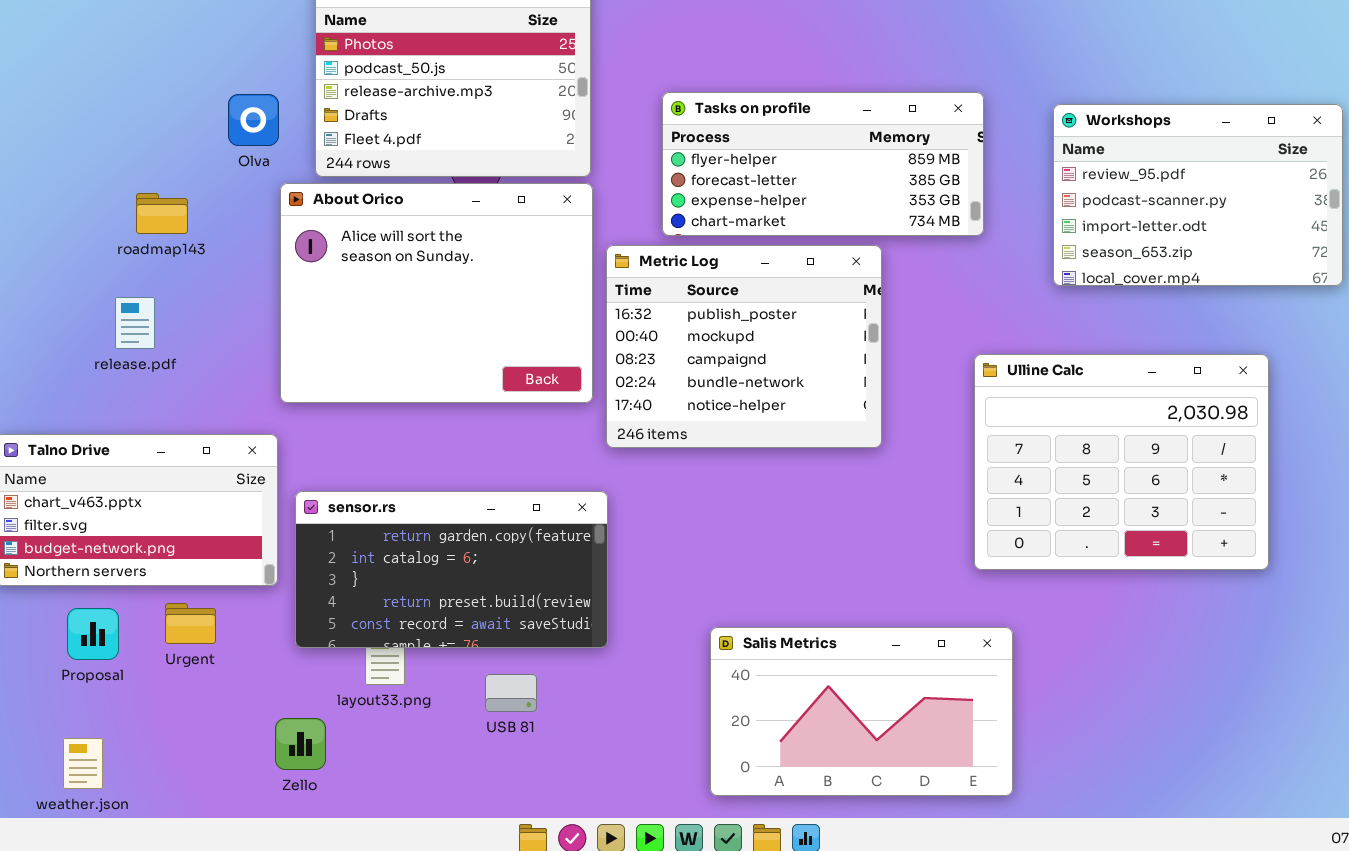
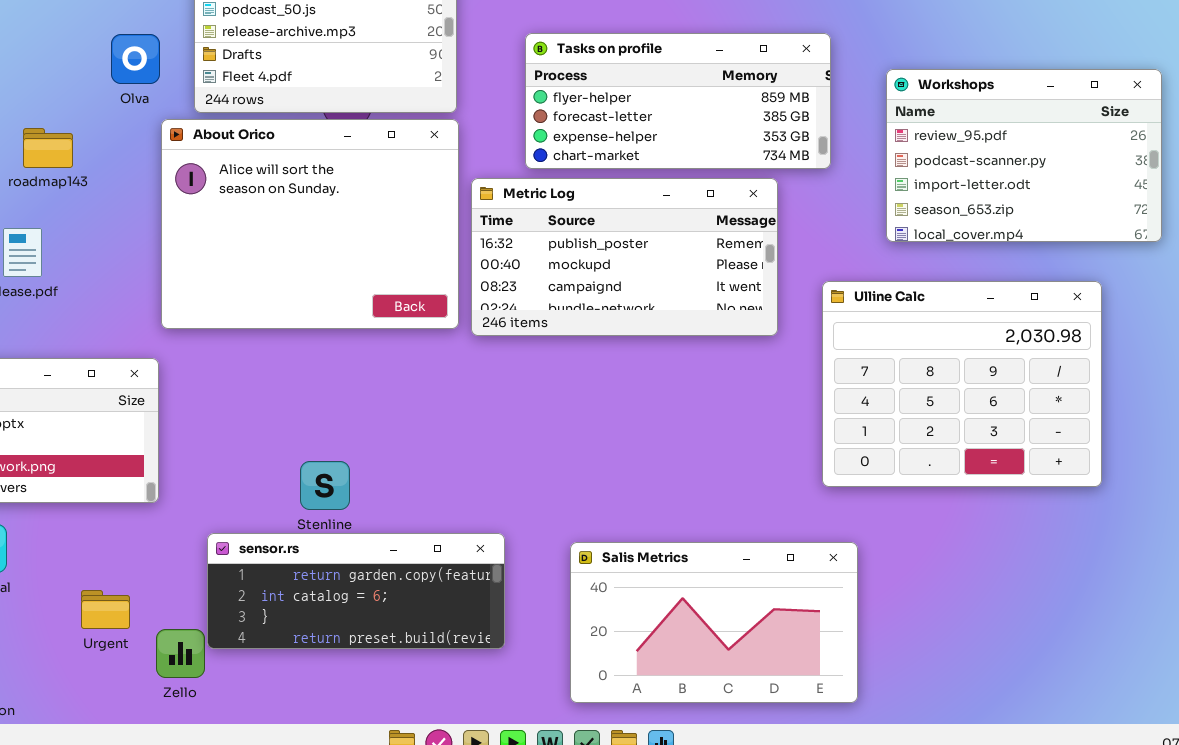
Workshops: [1053,104,1343,286] -> [886,69,1162,242], moved
Metric Log: [606,245,882,448] -> [471,178,778,336], resized
sensor.rs: [295,491,608,648] -> [207,533,505,649], moved, resized
Urgent: [165,603,216,644] -> [81,590,130,629], moved

